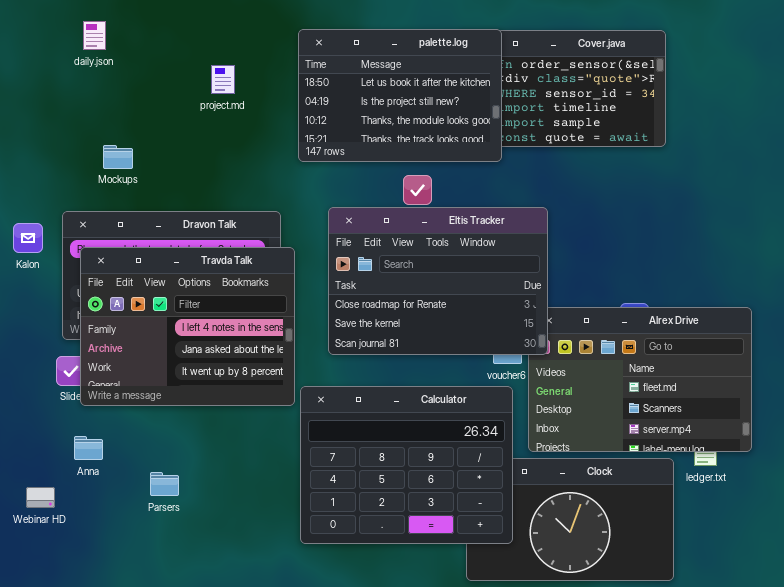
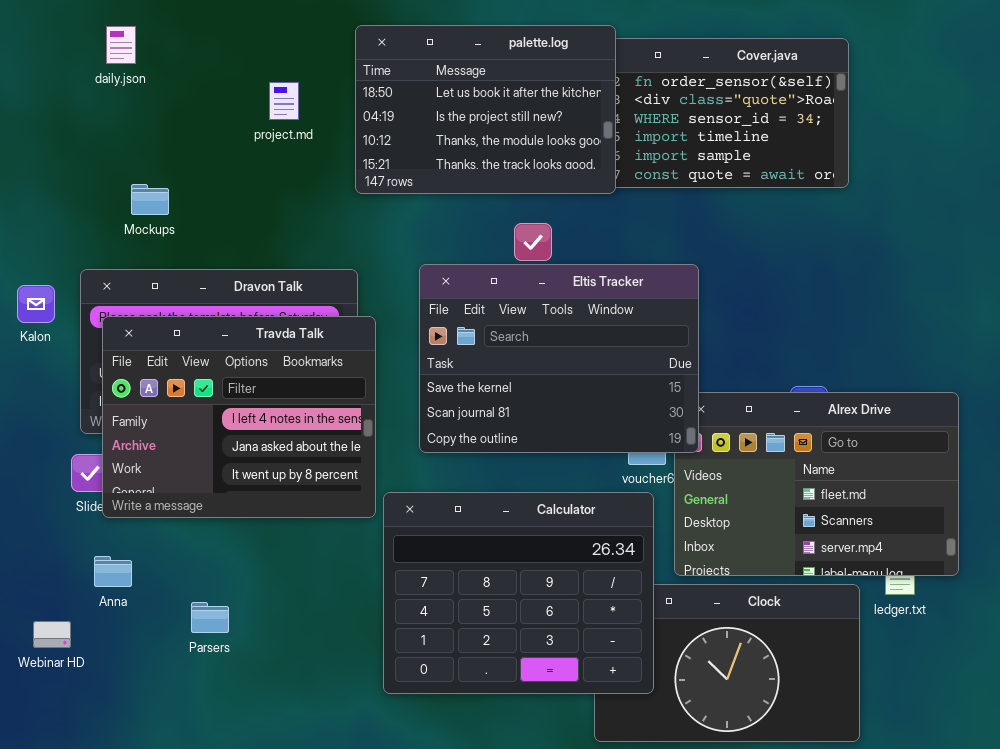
palette.log: [298,29,502,162] -> [355,25,616,194], moved
Eltis Tracker: [328,207,548,355] -> [419,264,699,453], scrolled down 1 row

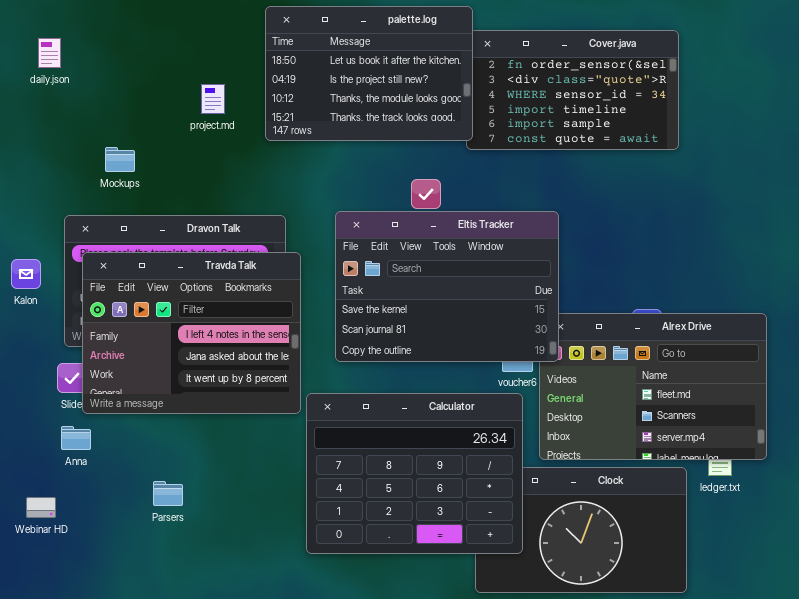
palette.log: [355,25,616,194] -> [265,6,473,141], moved
daily.json: [106,26,136,64] -> [38,38,61,68], moved
project.md: [269,82,299,120] -> [201,84,225,114], moved
Kalon: [17,285,55,323] -> [11,259,41,289], moved
Anna: [94,556,132,587] -> [61,426,91,450], moved

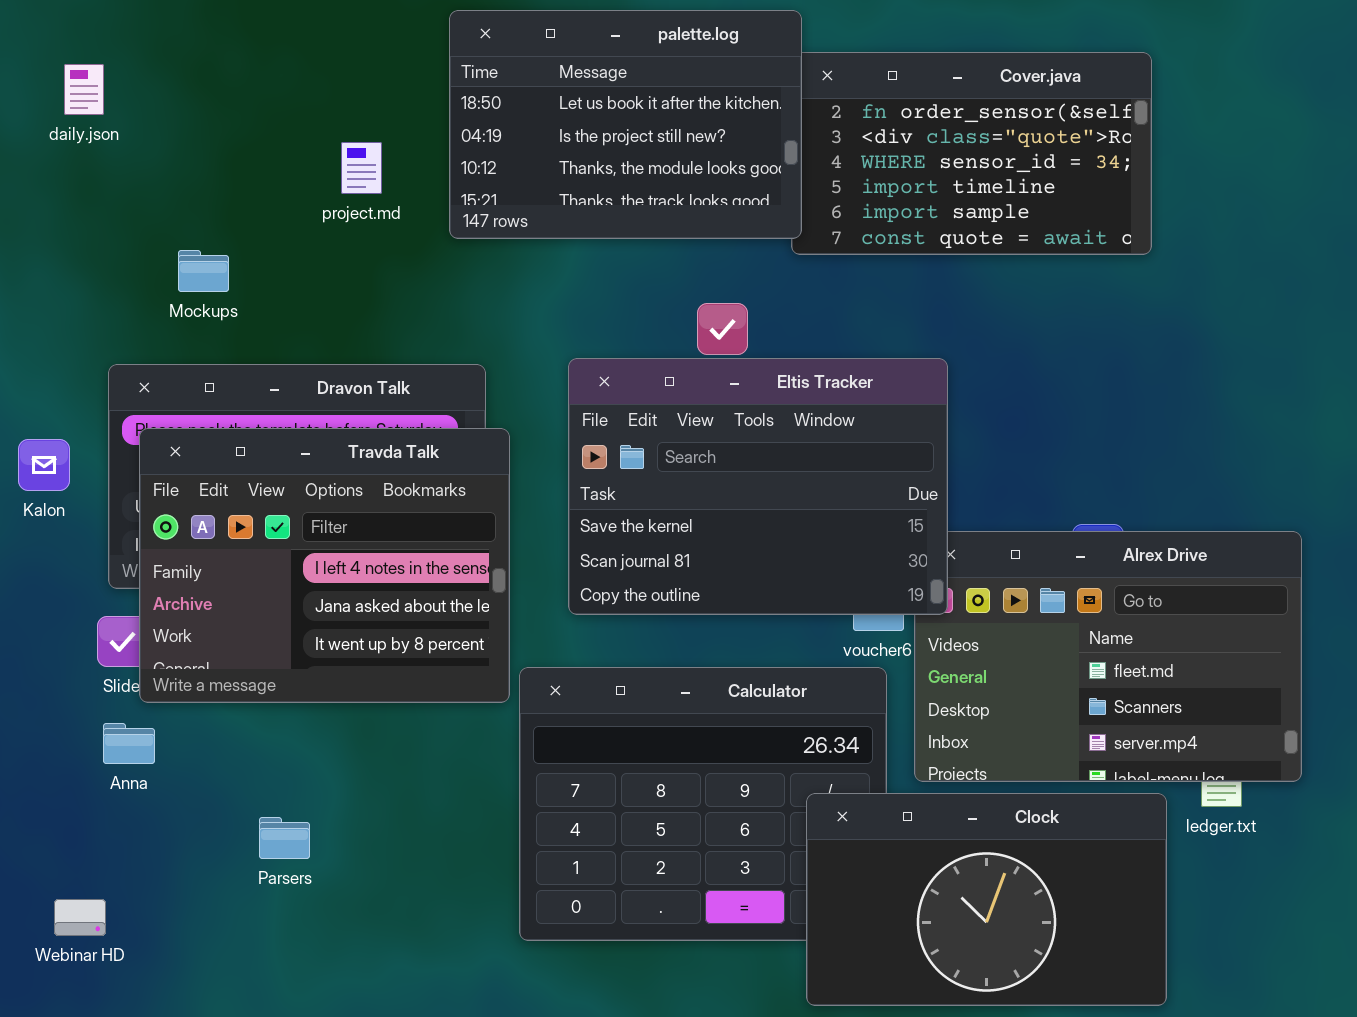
Clock: [475,467,687,593] -> [806,793,1167,1006], raised
Webinar HD: [26,497,56,518] -> [54,899,106,936], moved

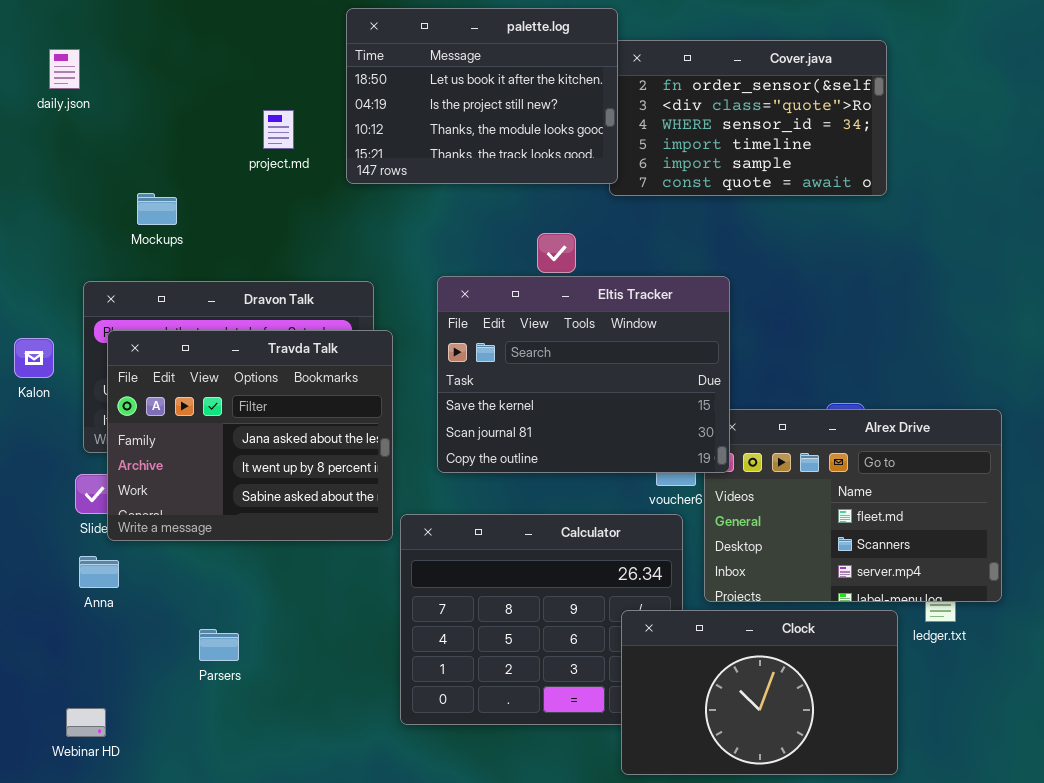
Travda Talk: [139,428,510,703] -> [107,330,393,541], scrolled down 1 row
Webinar HD: [54,899,106,936] -> [66,708,106,737], moved

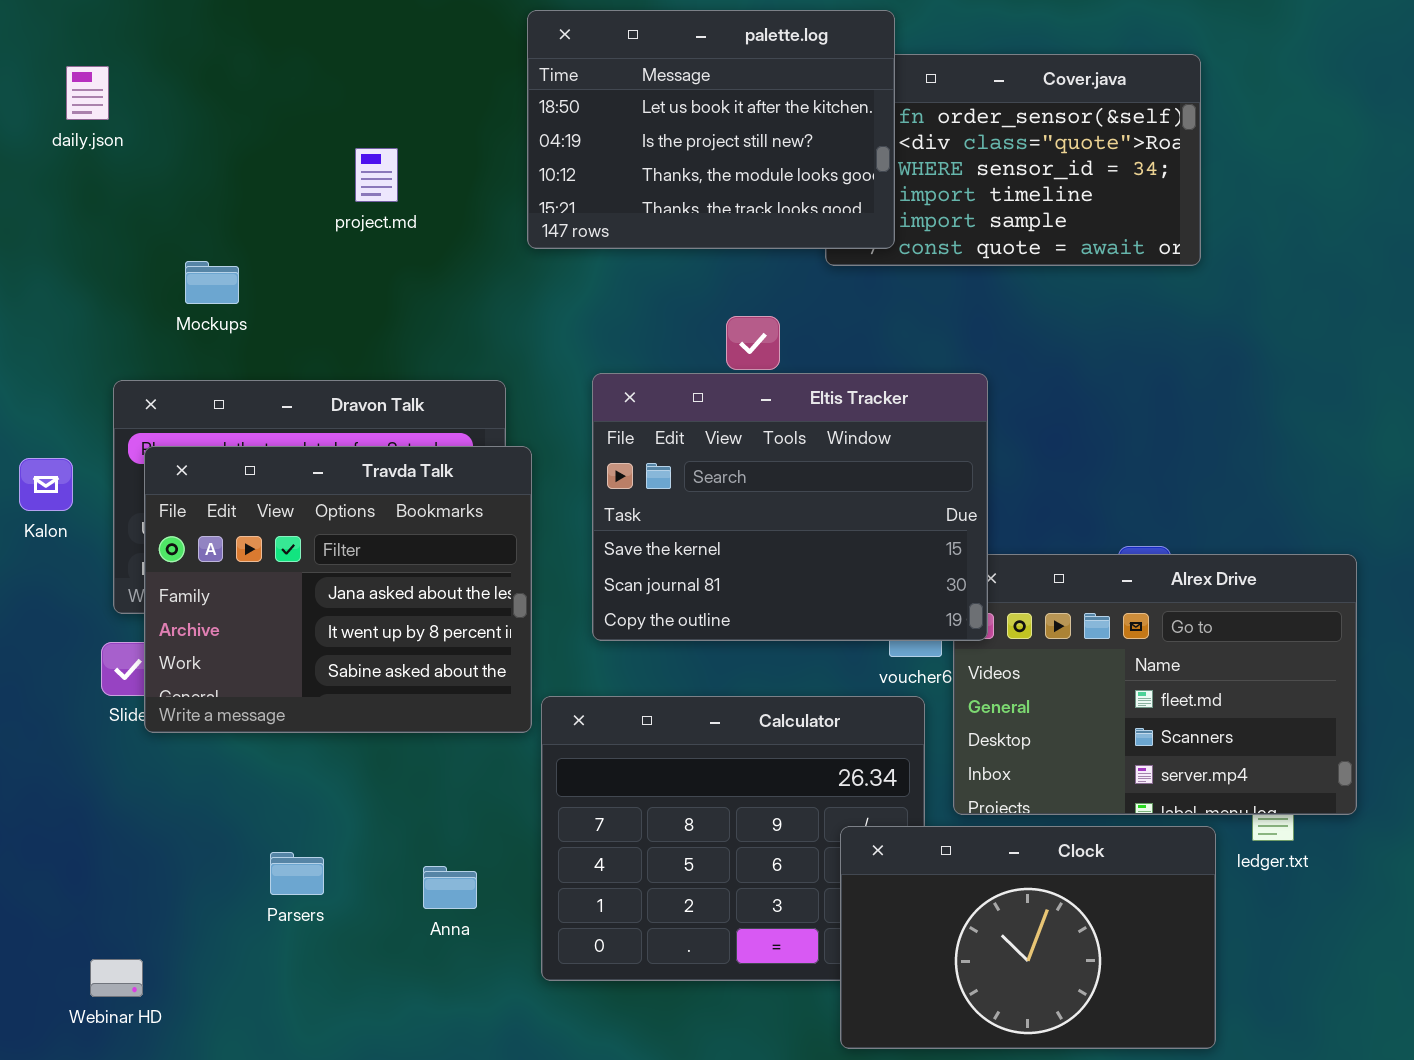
palette.log: [346,8,618,184] -> [527,10,895,249], moved
Anna: [79,556,119,588] -> [423,866,477,909], moved

